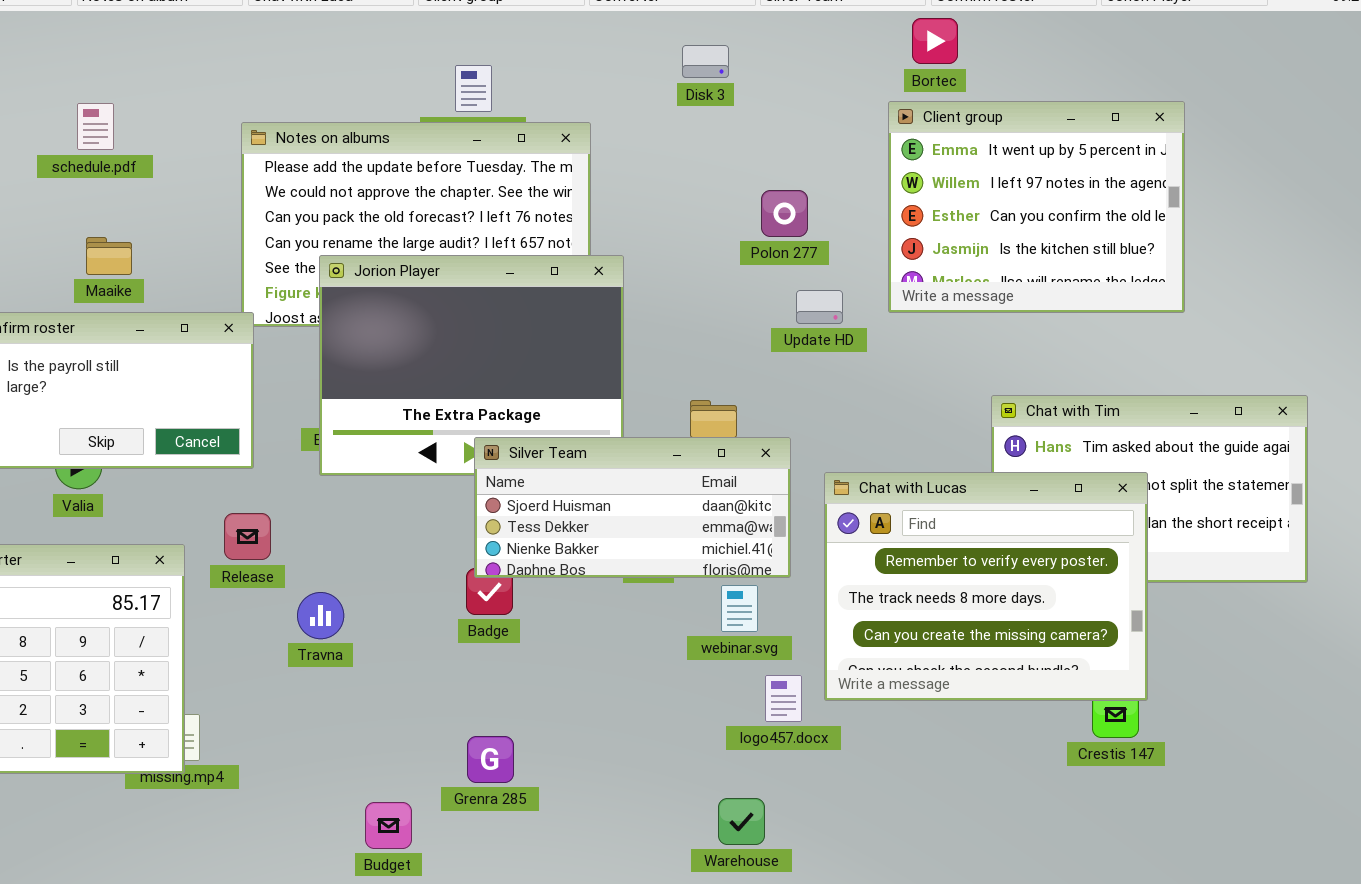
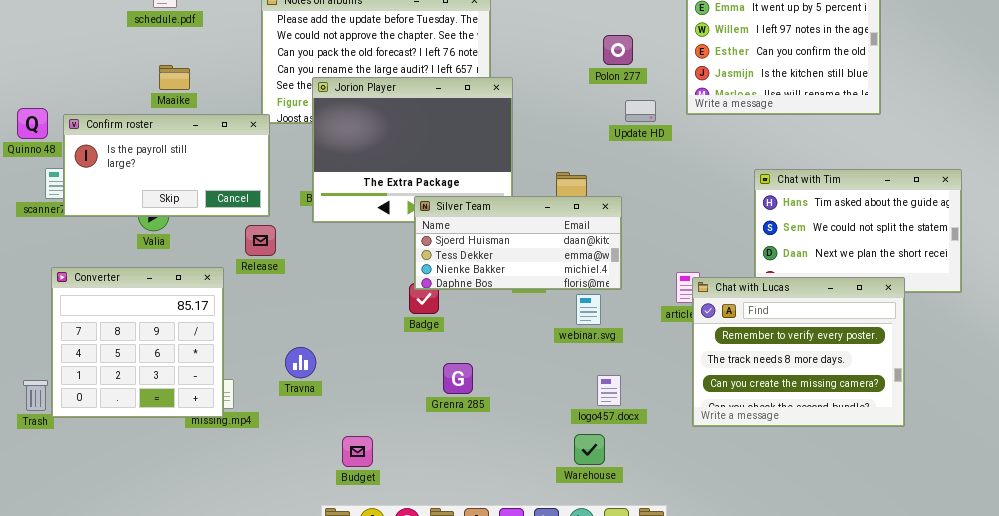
Chat with Lucas: [824,472,1148,701] -> [692,277,905,427], moved
Release: [224,513,271,560] -> [245,225,276,256], moved
Travna: [297,592,344,639] -> [285,347,316,378], moved
logo457.docx: [765,675,802,722] -> [597,375,621,406], moved
Grenra 285: [467,736,514,783] -> [443,363,473,394], moved

